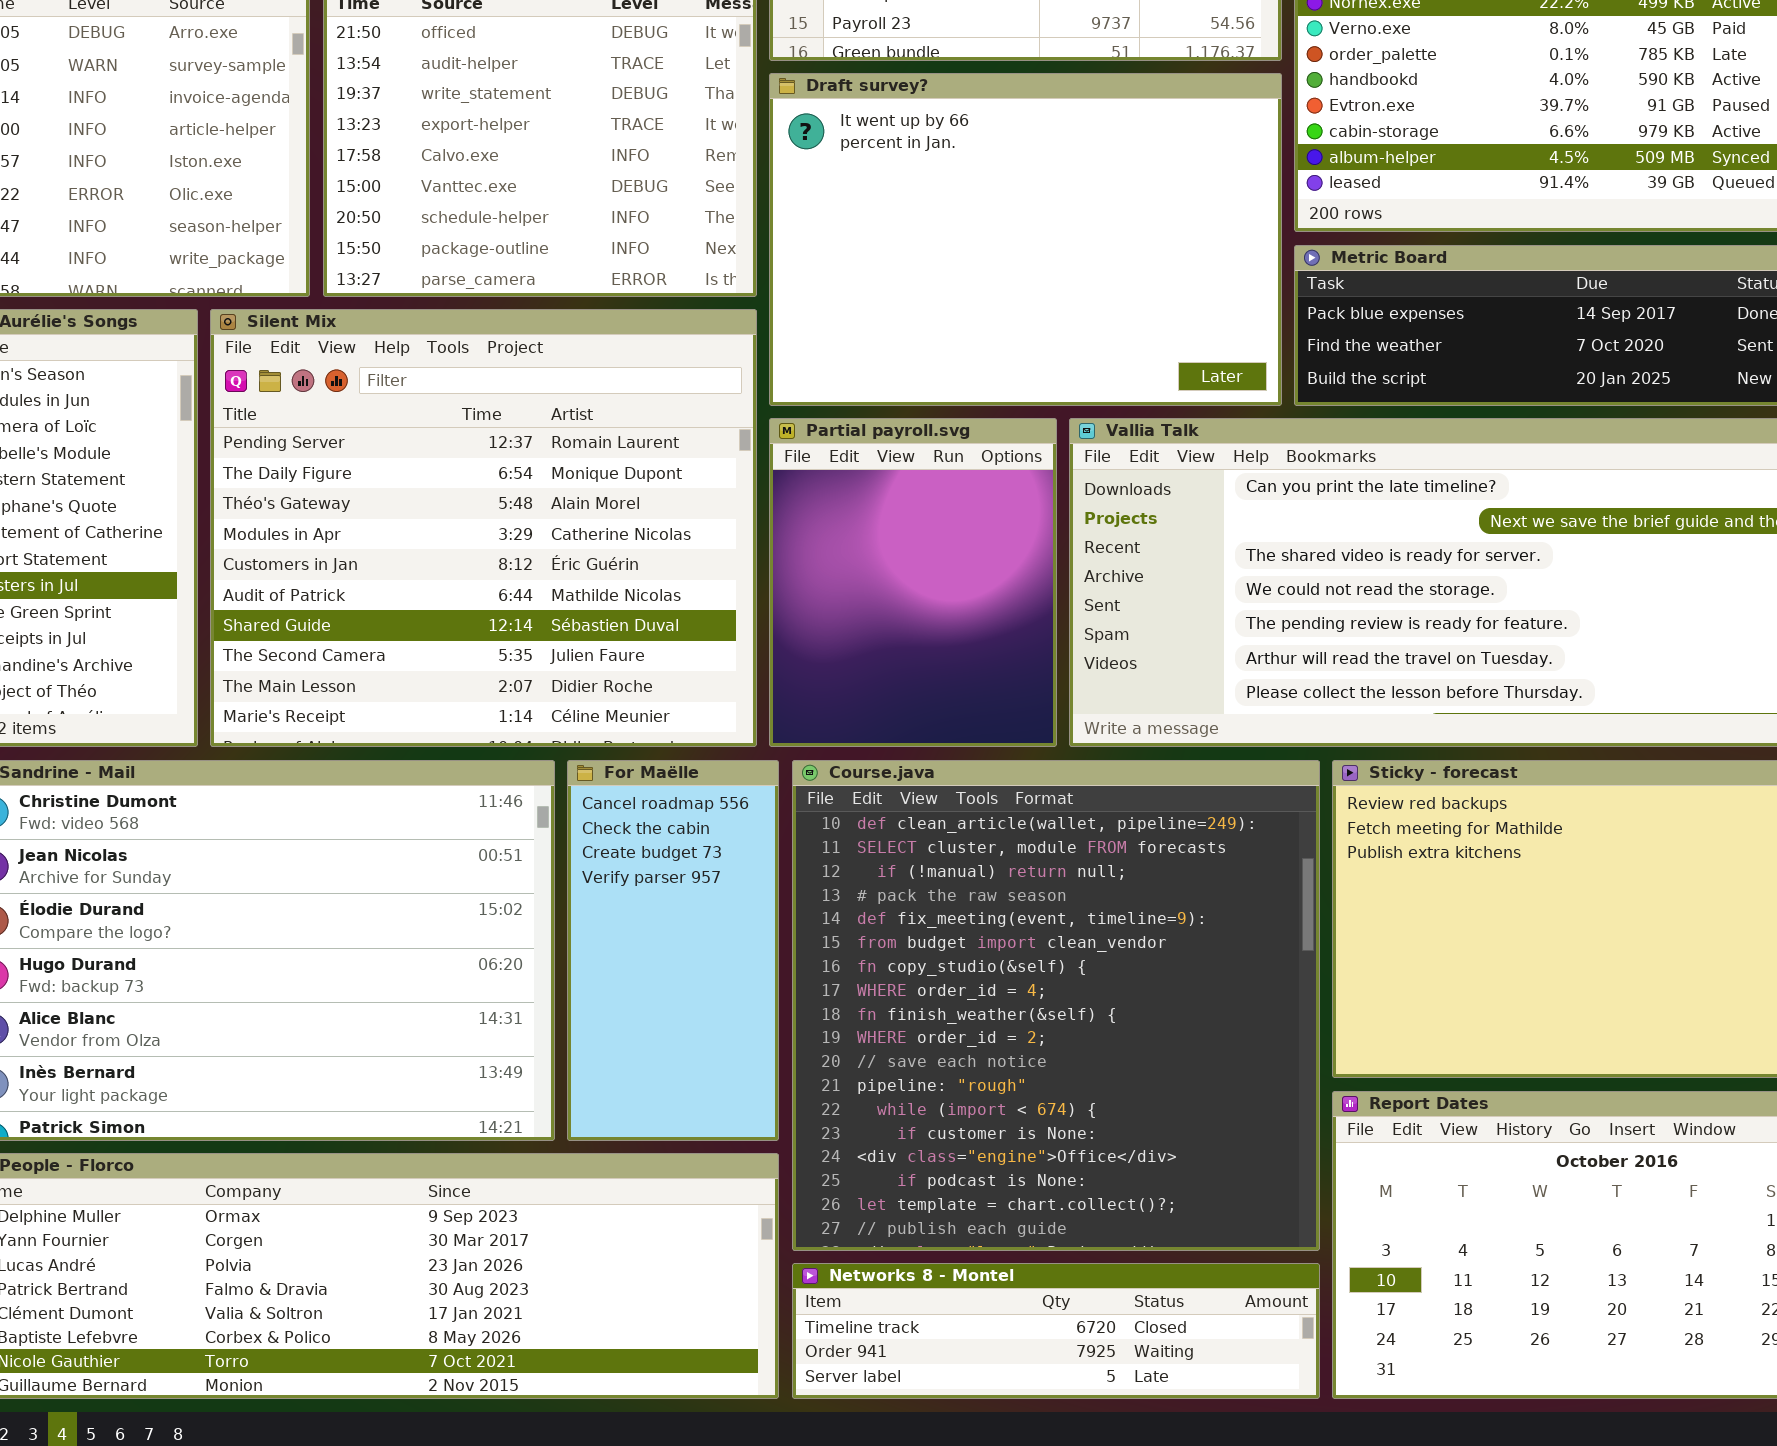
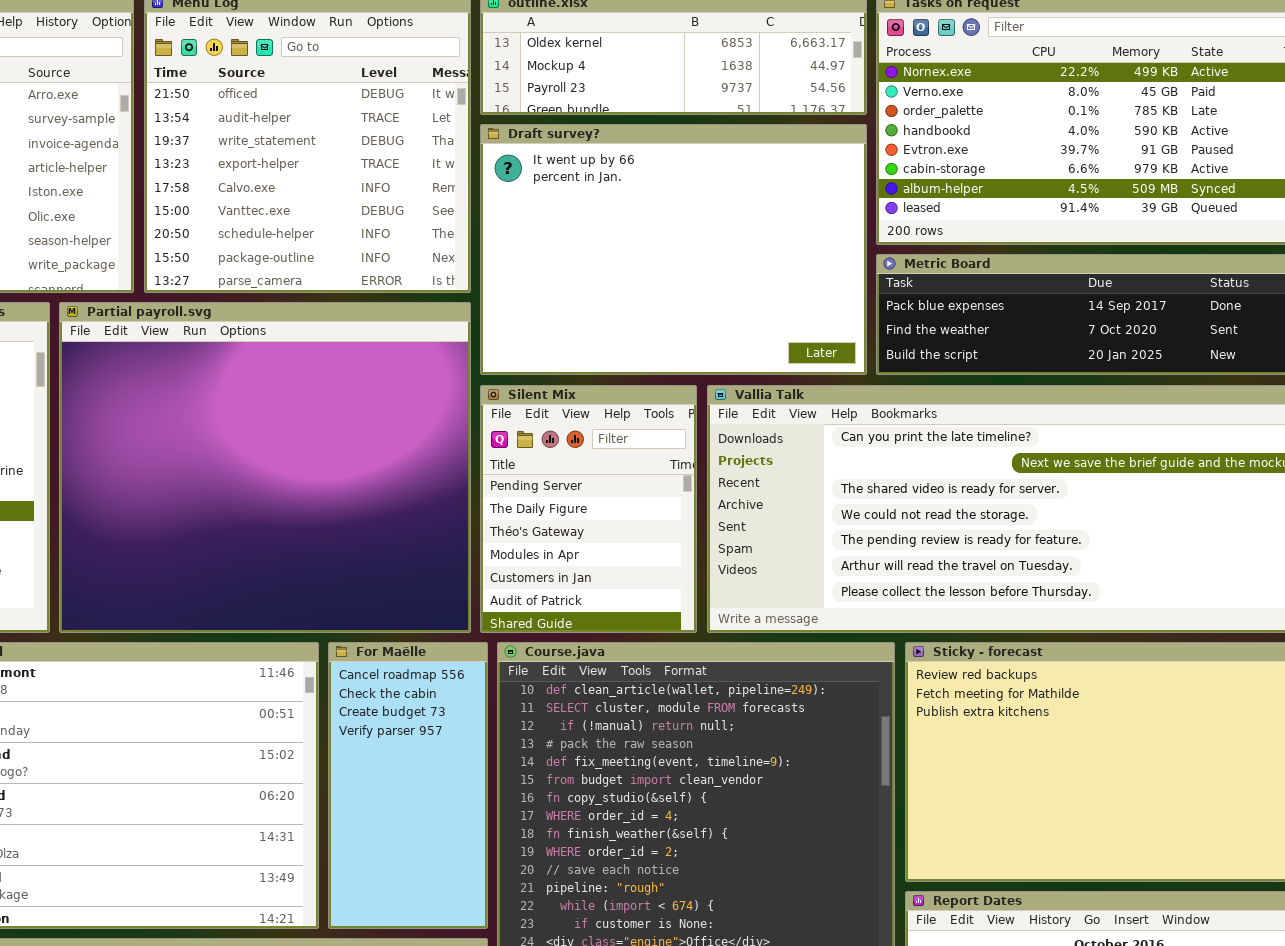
Silent Mix: [210,309,757,747] -> [480,385,697,633], moved, resized
Partial payroll.svg: [769,418,1057,747] -> [59,302,471,633], moved, resized

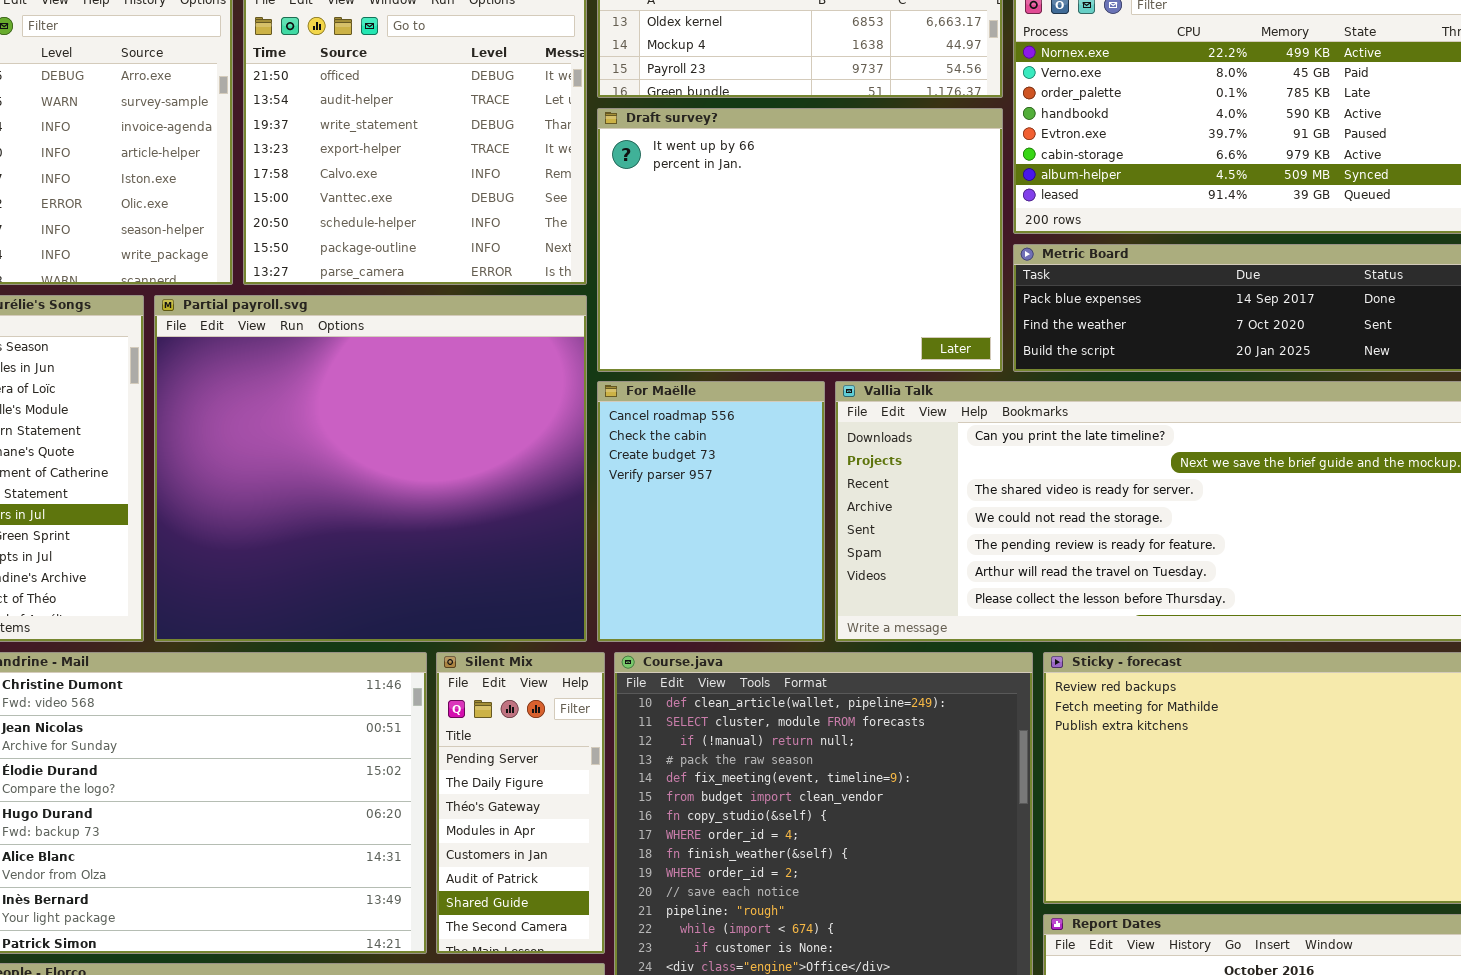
Silent Mix: [480,385,697,633] -> [436,652,605,954], moved, resized
For Maëlle: [328,642,488,929] -> [597,381,825,642], moved, resized

